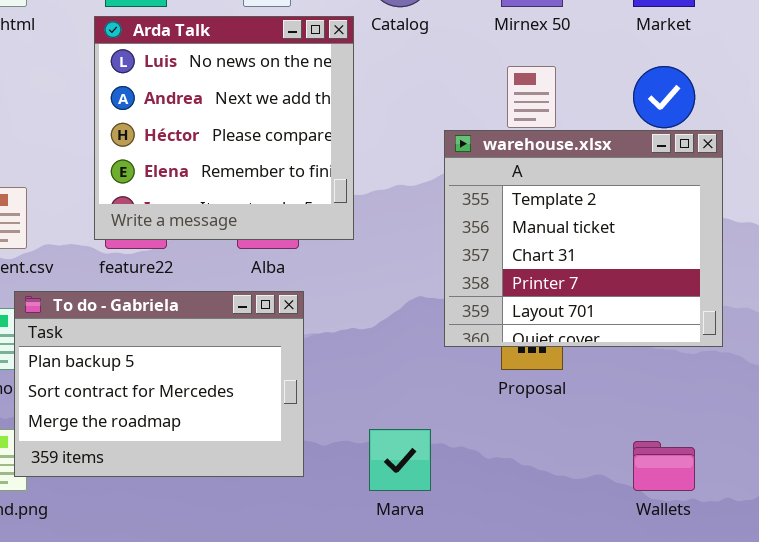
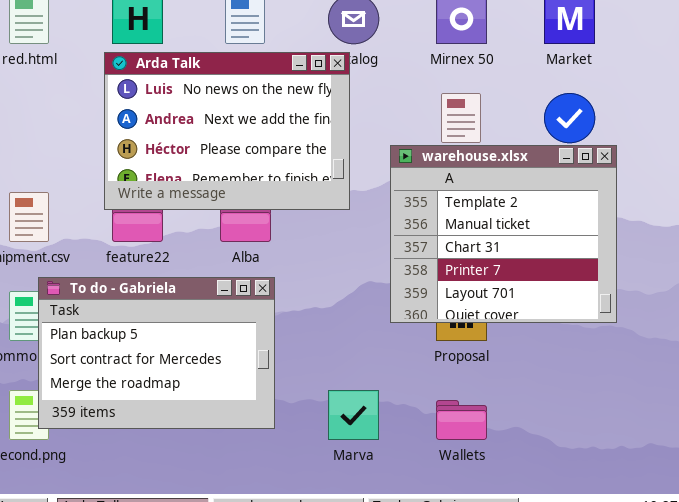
Arda Talk: [94,16,354,240] -> [104,52,350,210], resized
Wallets: [633,441,695,491] -> [436,400,487,440], moved

